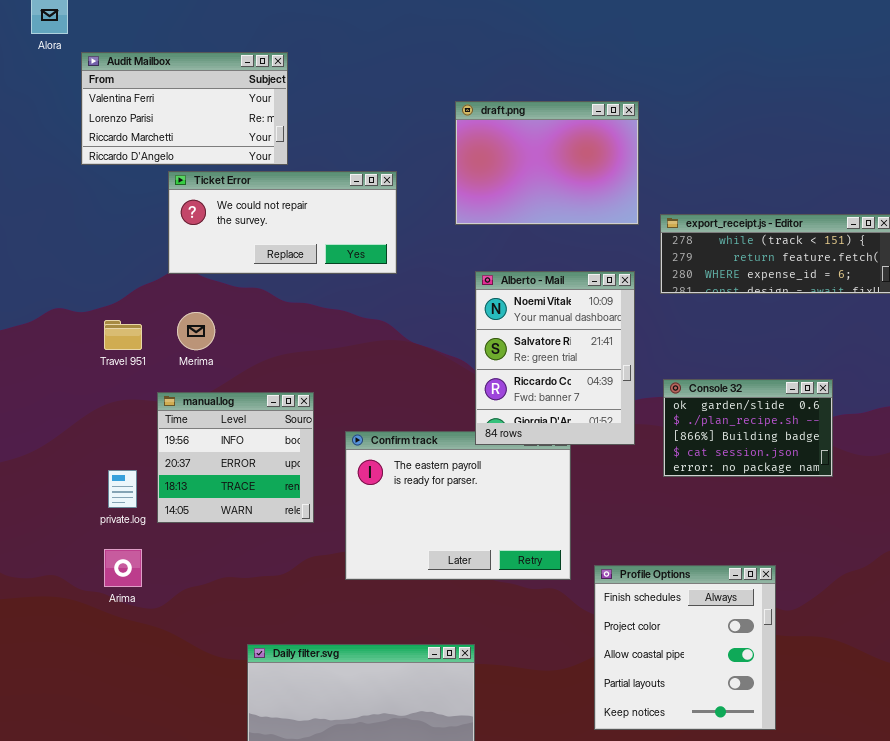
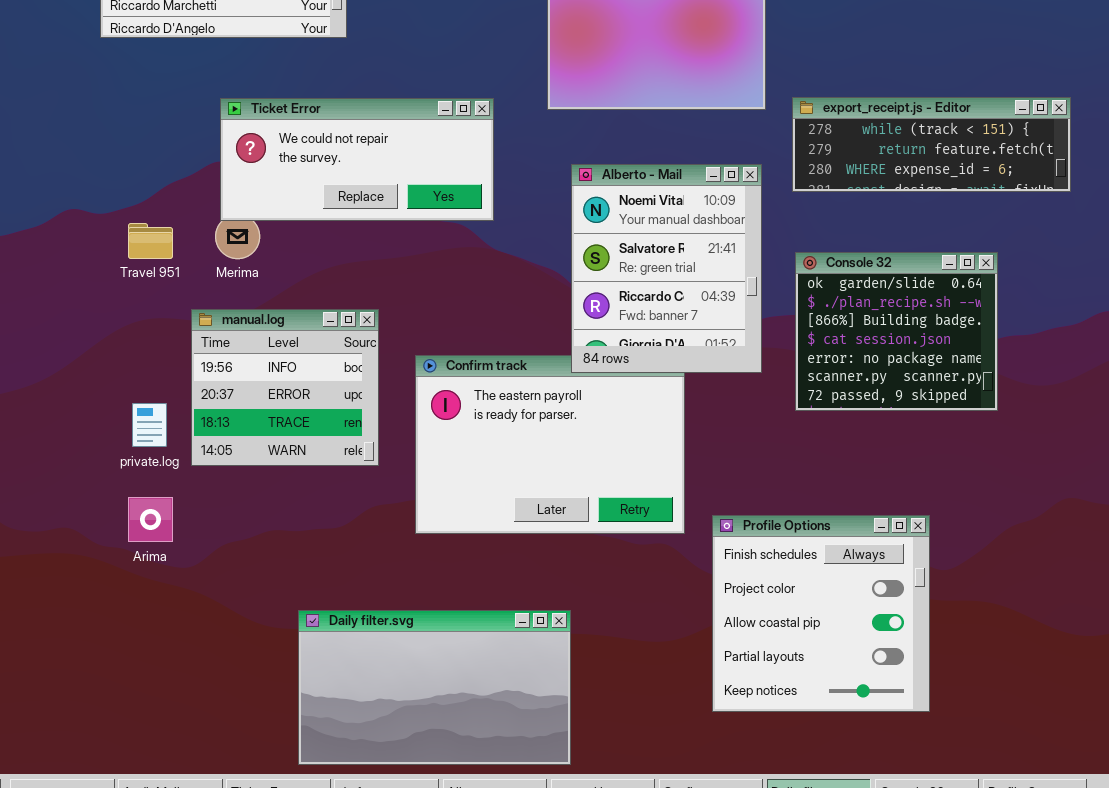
Ticket Error: [168,171,397,274] -> [220,98,494,221], moved
Console 32: [663,379,833,477] -> [795,252,998,411], resized

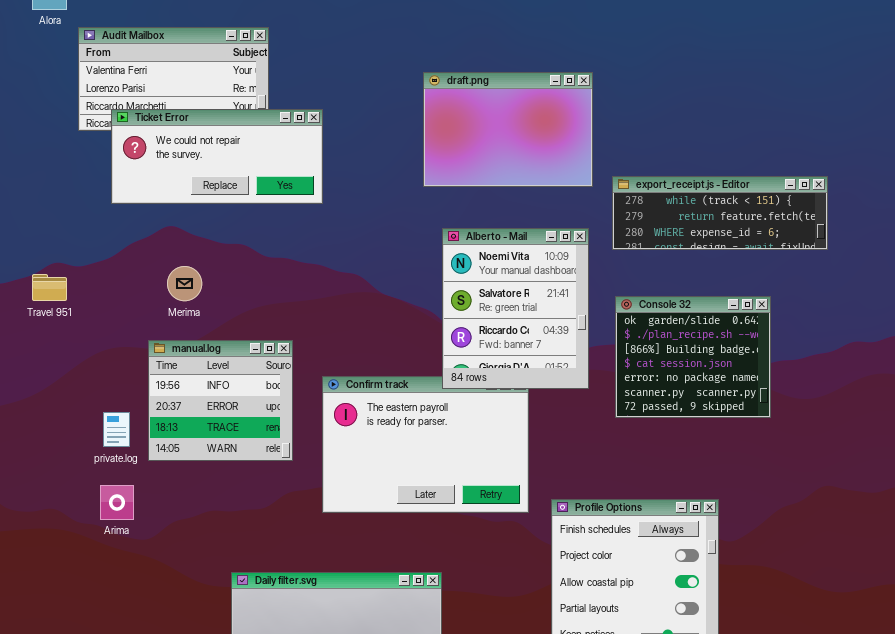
Ticket Error: [220,98,494,221] -> [111,109,323,204], moved
Travel 951: [128,223,173,259] -> [32,274,67,301], moved

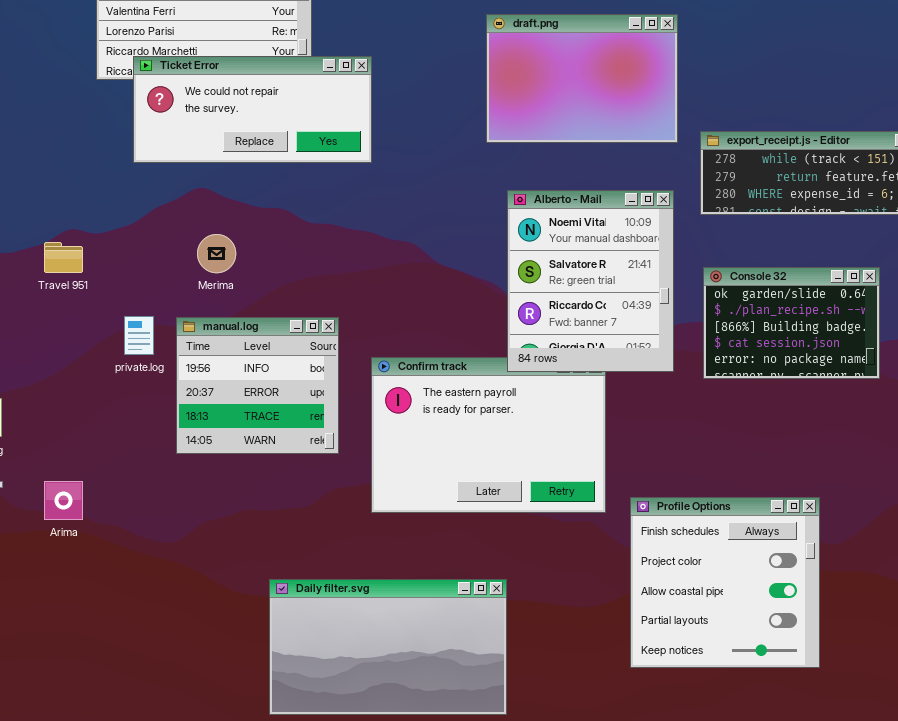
Console 32: [615,296,771,418] -> [703,267,880,379], resized
private.log: [103,412,130,447] -> [124,316,154,355], moved
Arima: [100,485,134,520] -> [44,481,83,520], moved

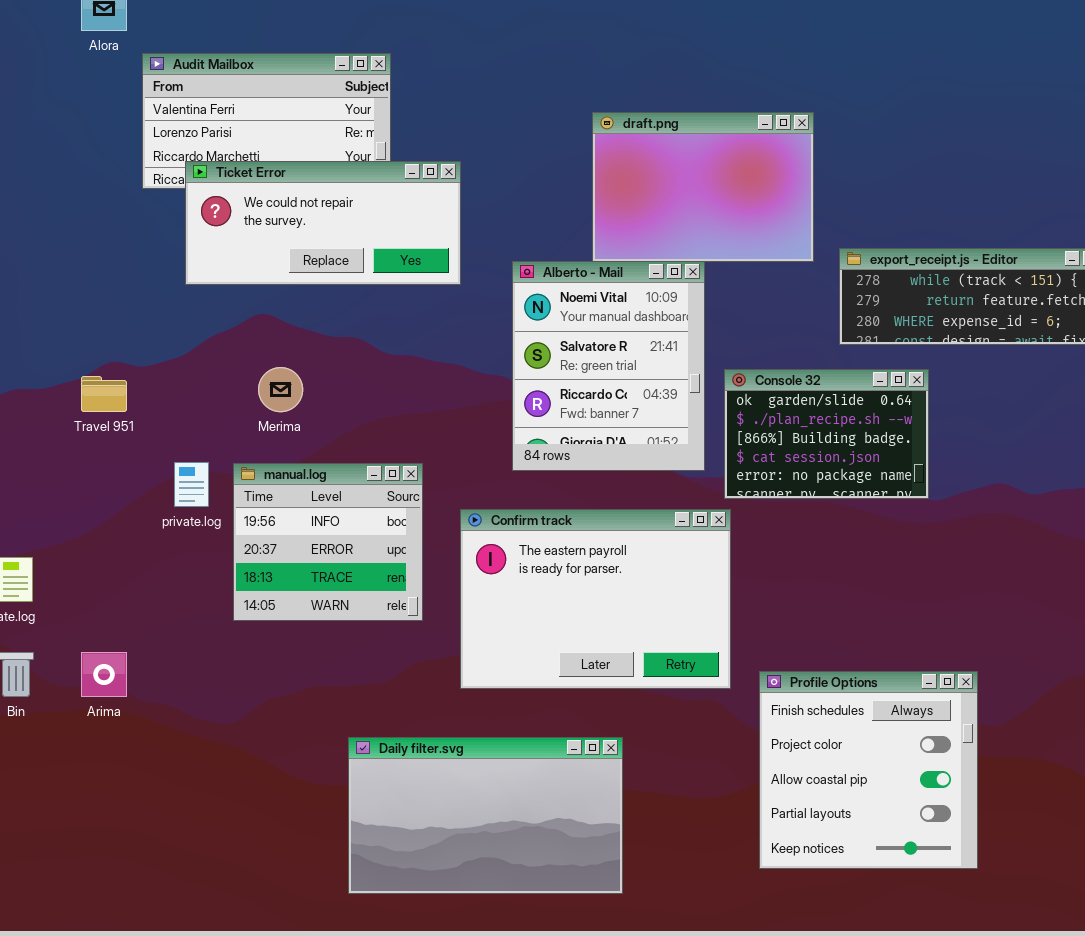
Alberto - Mail: [507,190,674,372] -> [512,261,705,471], moved
Console 32: [703,267,880,379] -> [724,369,929,499], moved
Daily filter.svg: [269,579,507,715] -> [348,737,623,894], moved

